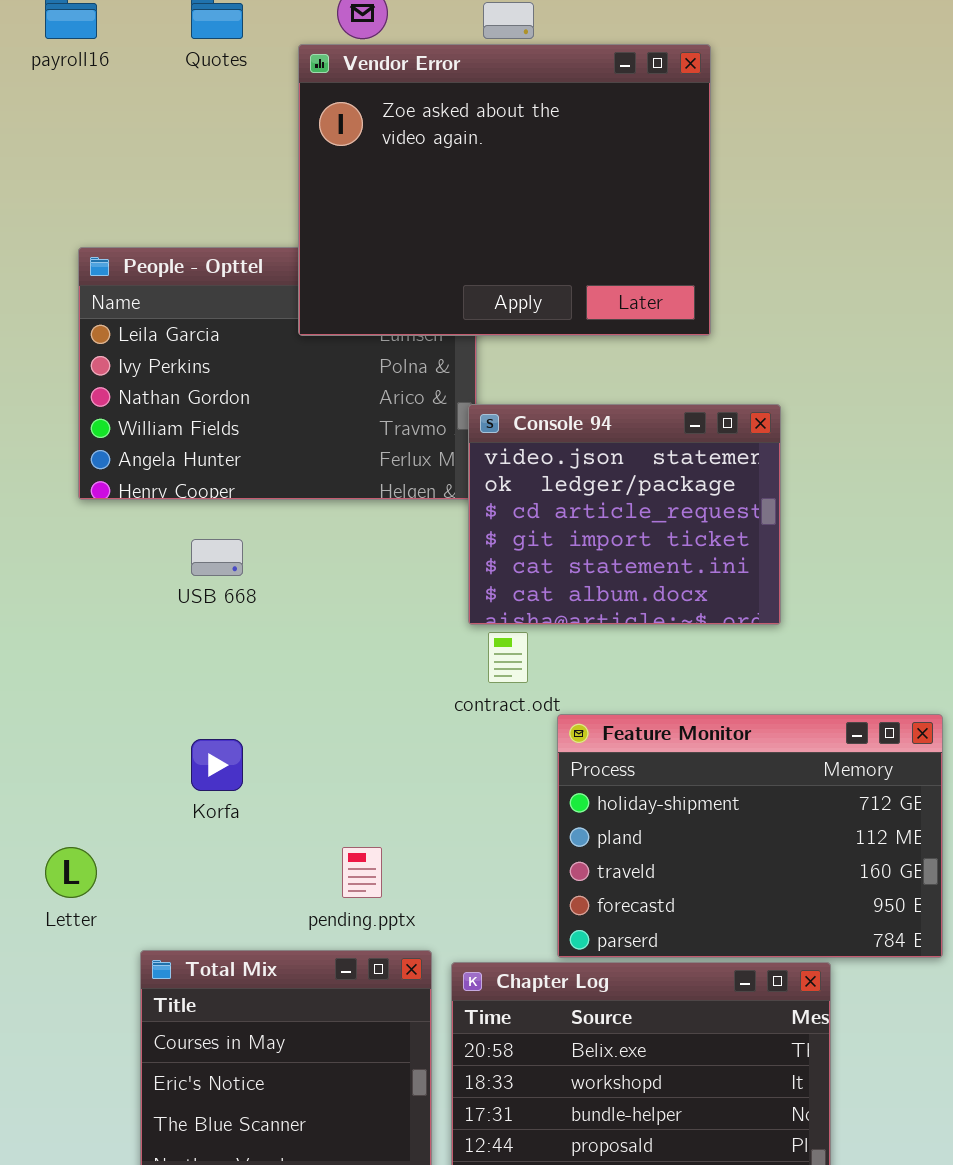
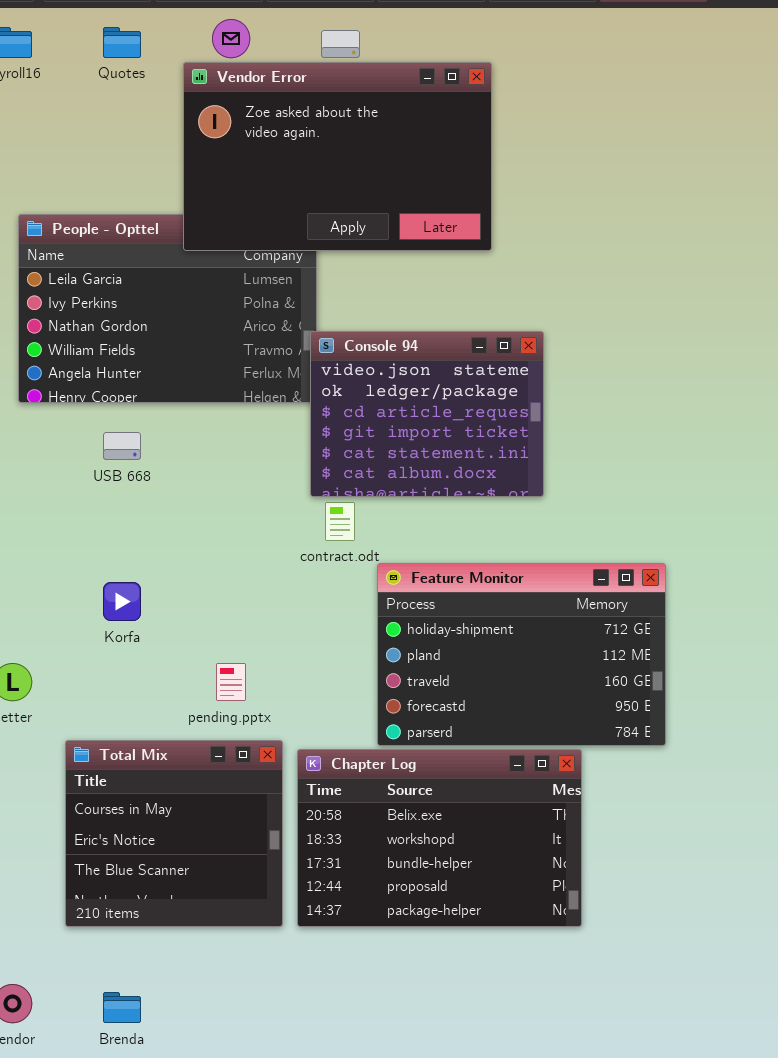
Vendor Error: [298,44,711,336] -> [183,62,492,251], resized

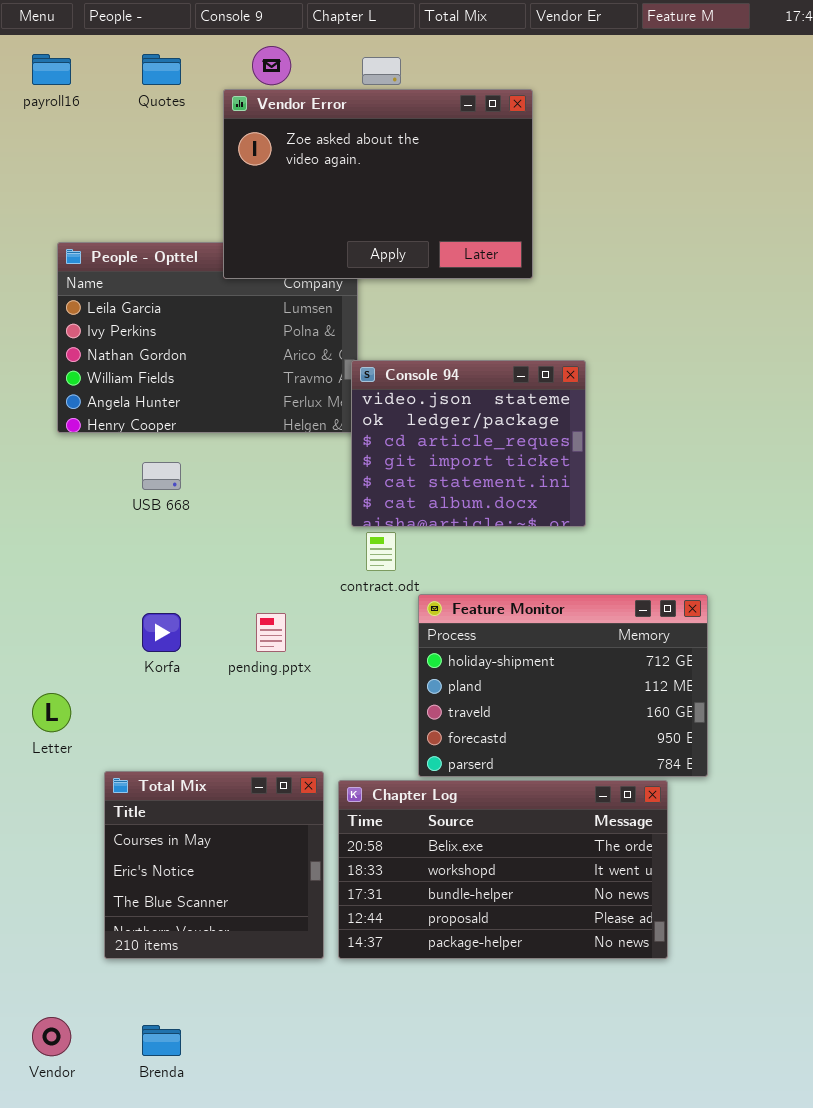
pending.pptx: [216,663,246,701] -> [256,613,286,652], moved
Chapter Log: [297,749,582,927] -> [338,780,668,959], resized

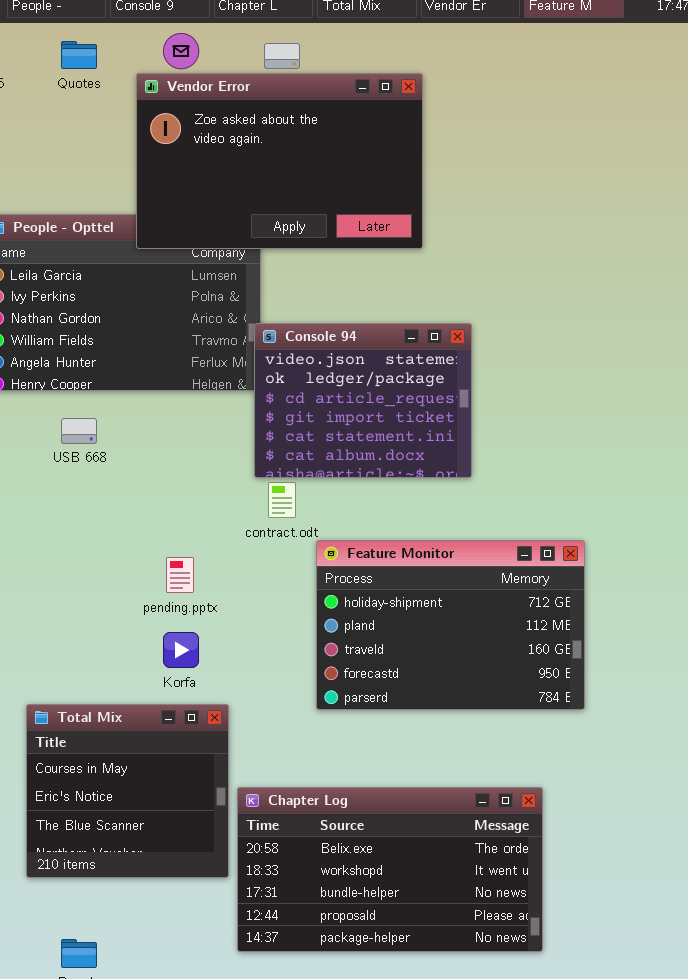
Korfa: [142,613,181,652] -> [163,632,199,668], moved
Chapter Log: [338,780,668,959] -> [237,787,543,952], moved

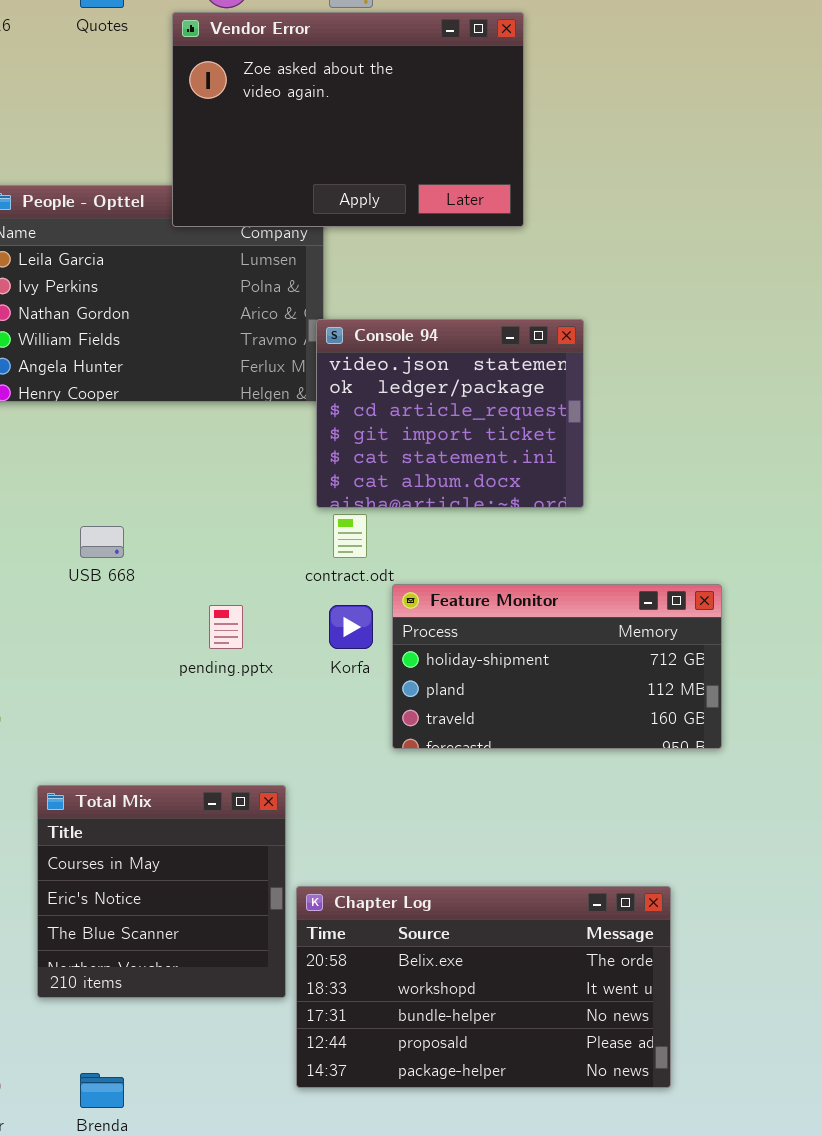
USB 668: [61,418,97,444] -> [80,526,124,558], moved
Feature Monitor: [316,540,585,710] -> [392,584,722,749], resized
Korfa: [163,632,199,668] -> [329,605,373,649], moved

